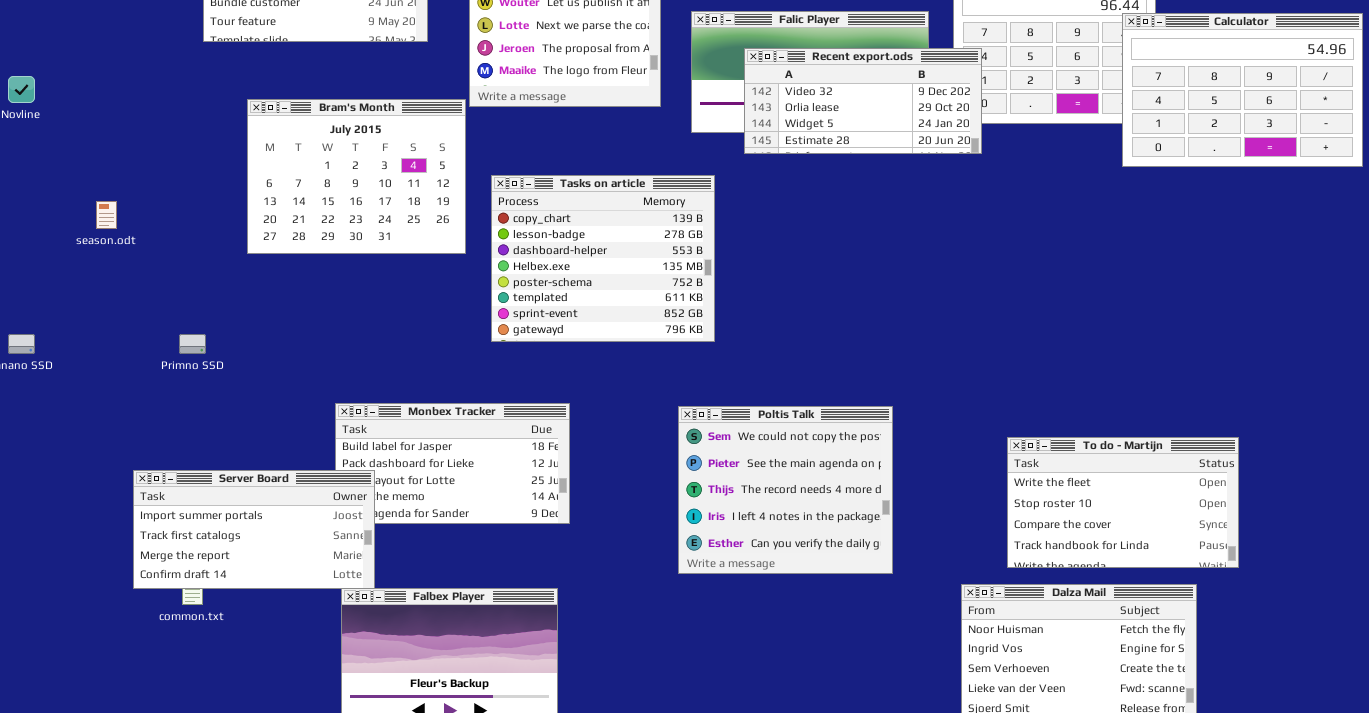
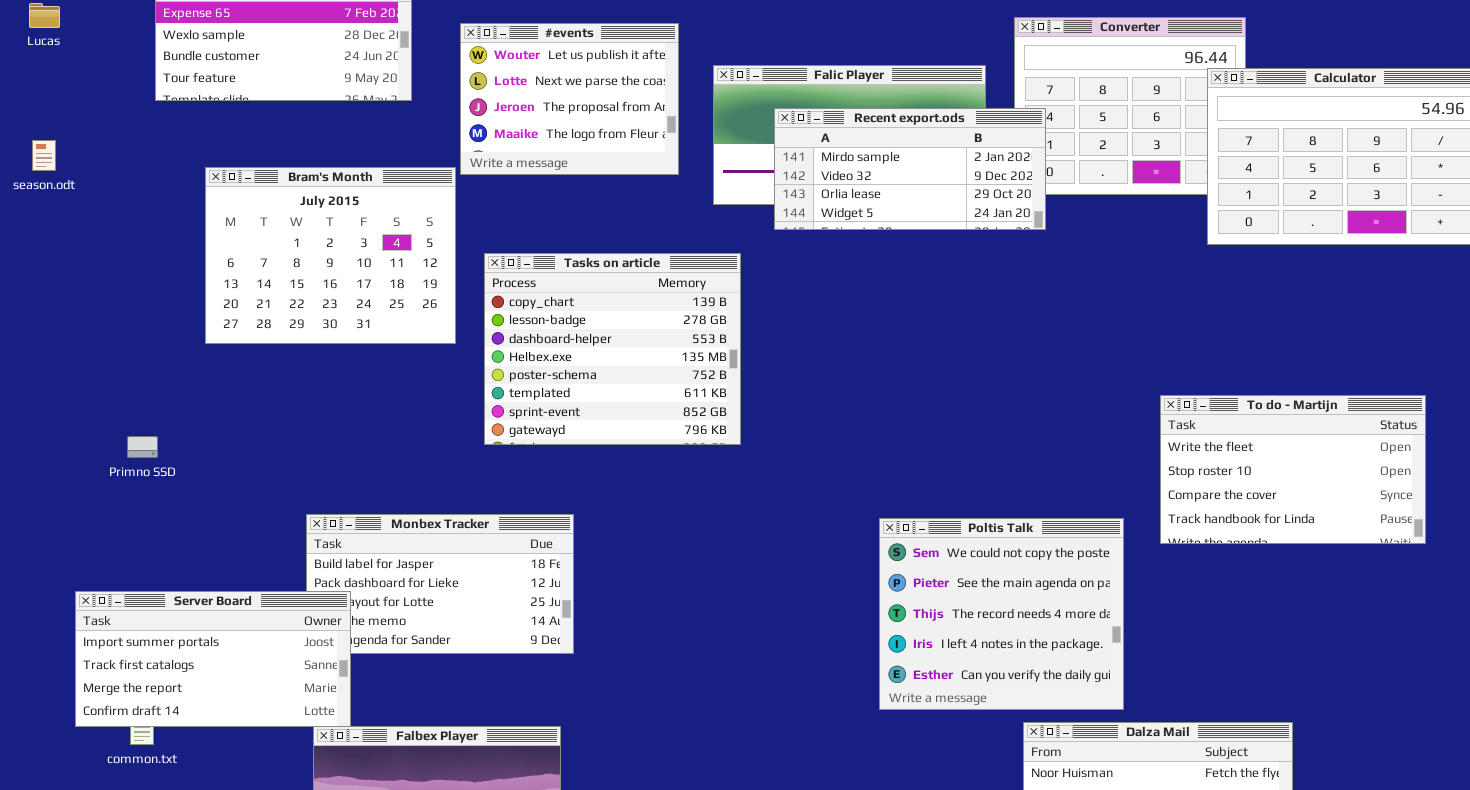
Recent export.ods: [744,48,982,154] -> [774,108,1046,230], scrolled up 1 row
season.odt: [96,201,117,229] -> [32,140,56,171], moved
Poltis Talk: [678,406,893,574] -> [879,518,1124,710], moved
To do - Martijn: [1007,437,1239,568] -> [1160,395,1426,544], moved

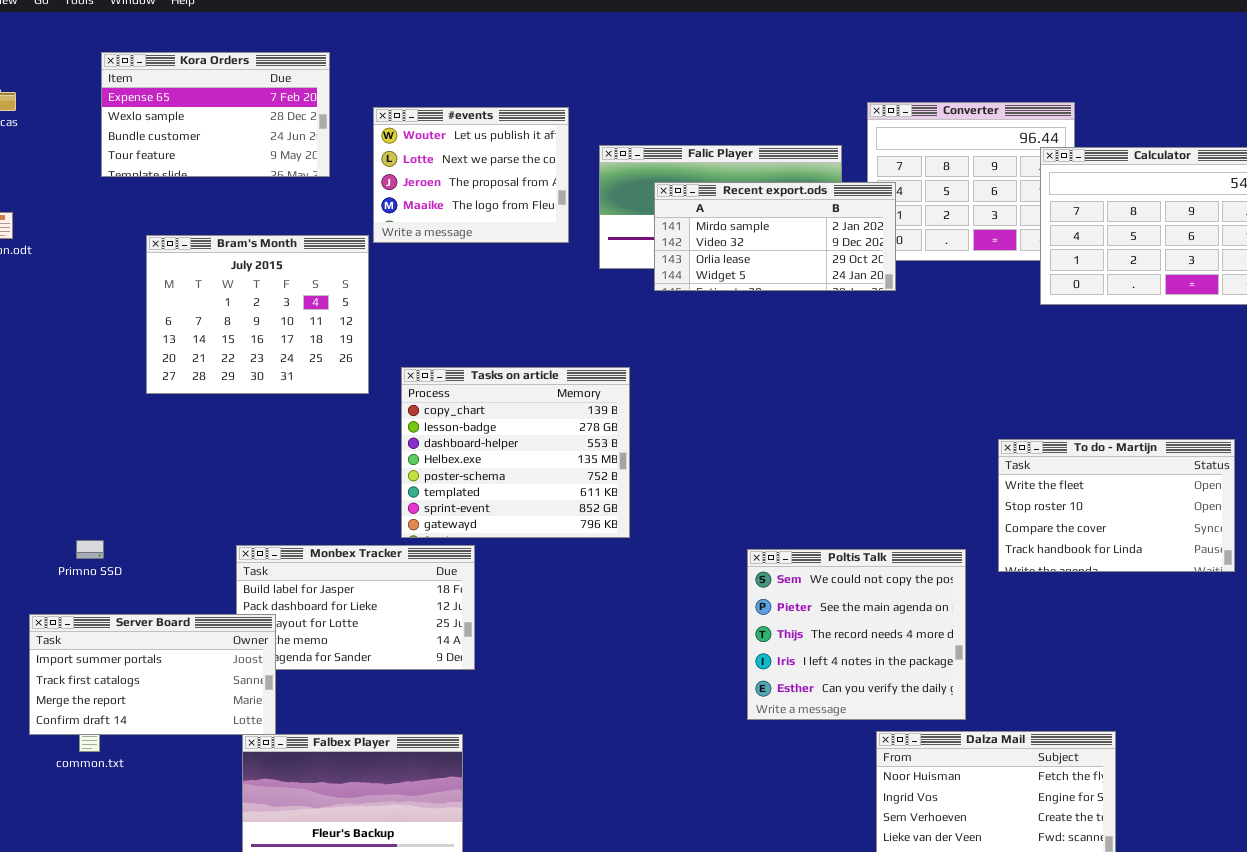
Tasks on article: [484,253,741,445] -> [401,367,630,538], moved
Primno SSD: [127,436,158,458] -> [76,540,104,559], moved

